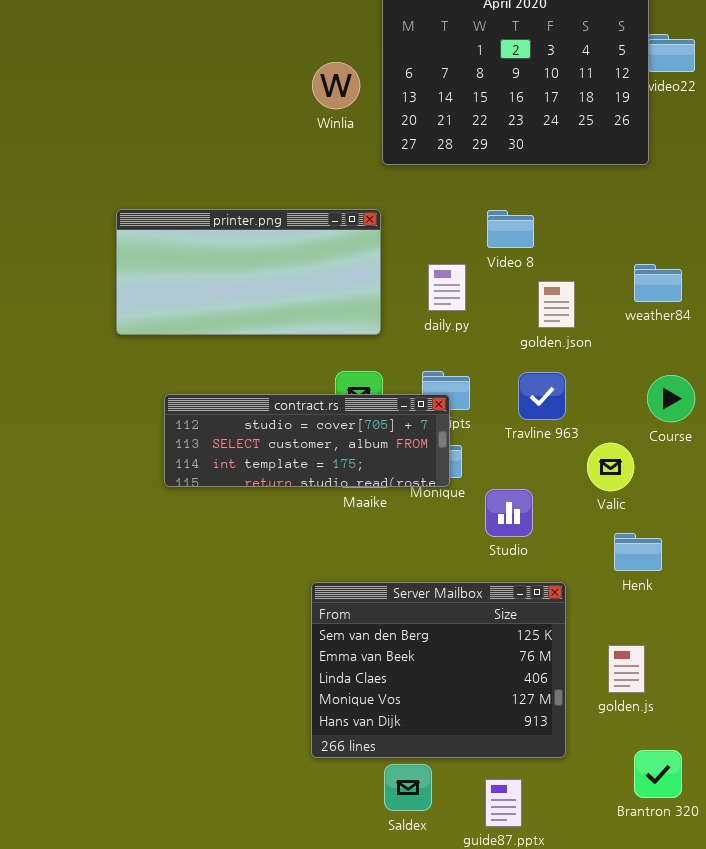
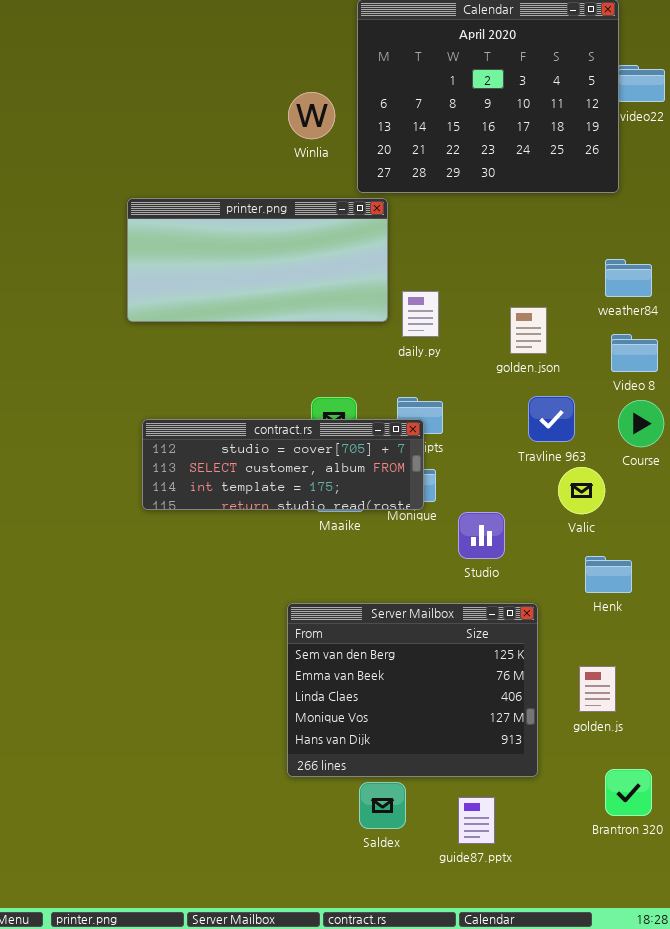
printer.png: [116,209,381,335] -> [127,198,388,322], moved
Video 8: [487,210,534,248] -> [611,334,658,372], moved
weather84: [634,264,682,302] -> [605,259,652,297], moved
Travline 963: [518,372,566,420] -> [528,396,575,442], moved

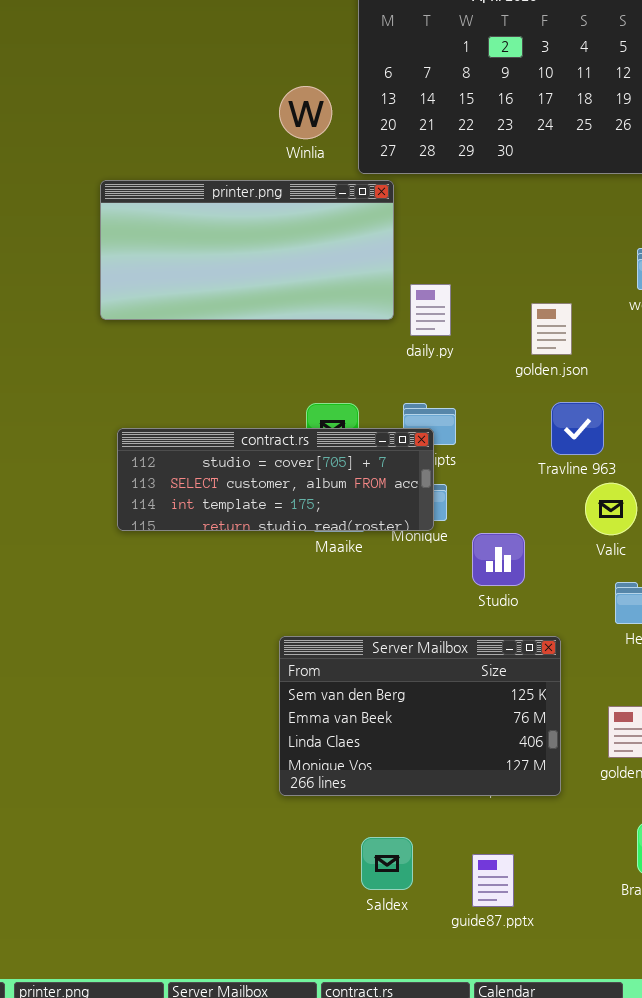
Winlia: [288,92,335,139] -> [279,86,332,139], moved
Server Mailbox: [287,603,538,777] -> [279,636,561,796], resized

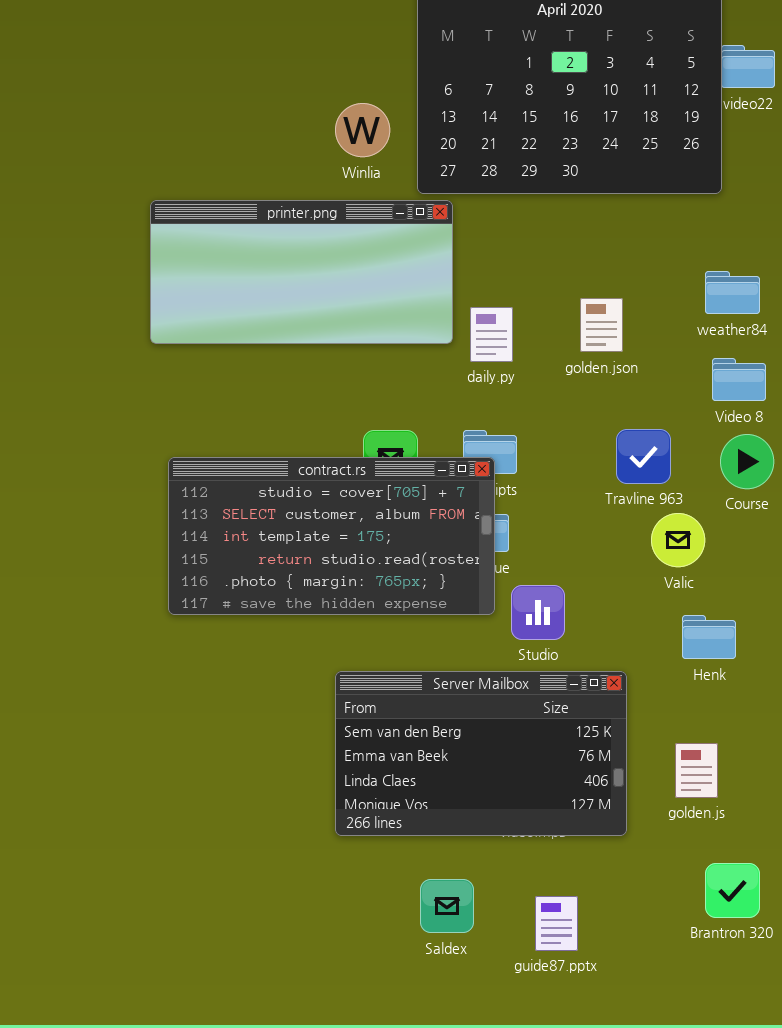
golden.json: [531,303,572,355] -> [580,298,623,352], moved
contract.rs: [117,428,434,531] -> [168,457,495,615], resized
Studio: [472,533,525,586] -> [511,585,565,640], moved

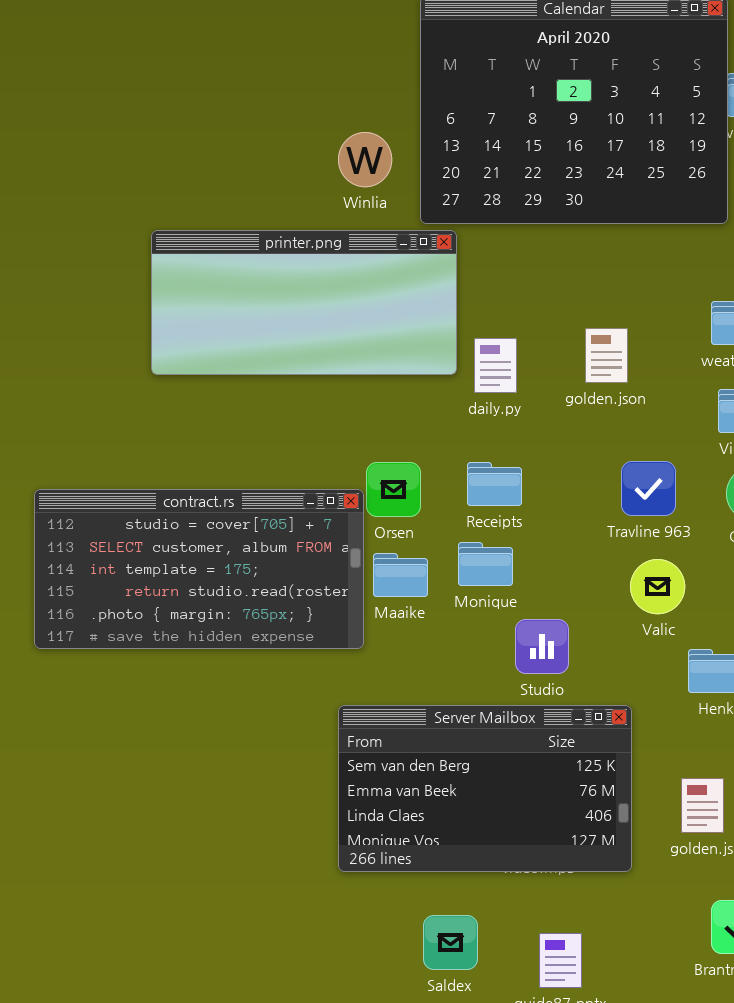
contract.rs: [168,457,495,615] -> [34,489,364,649], moved
Valic: [651,513,705,567] -> [630,559,685,614], moved

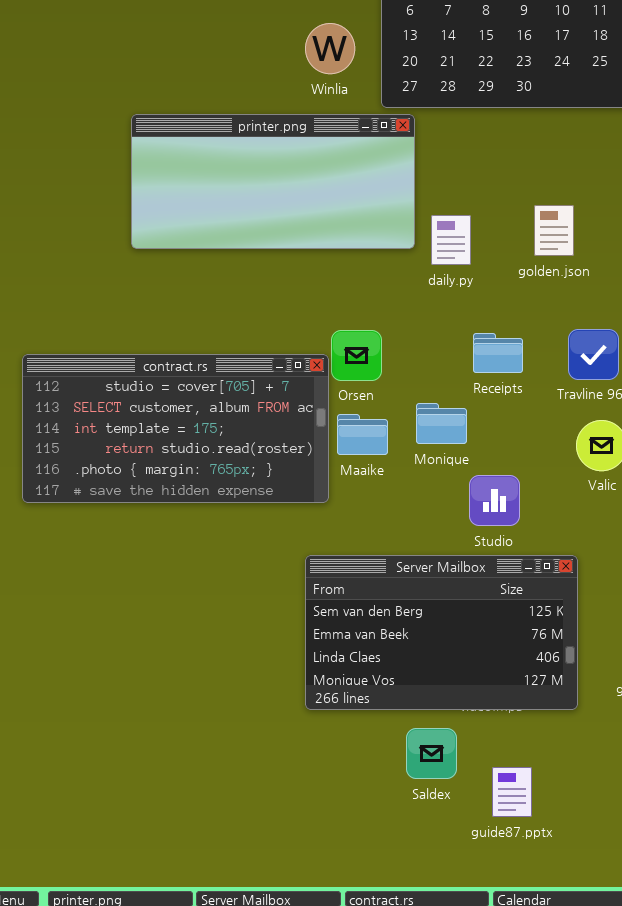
Receipts: [467,462,522,506] -> [473,333,523,373], moved
Saldex: [423,915,478,970] -> [406,728,457,779], moved

